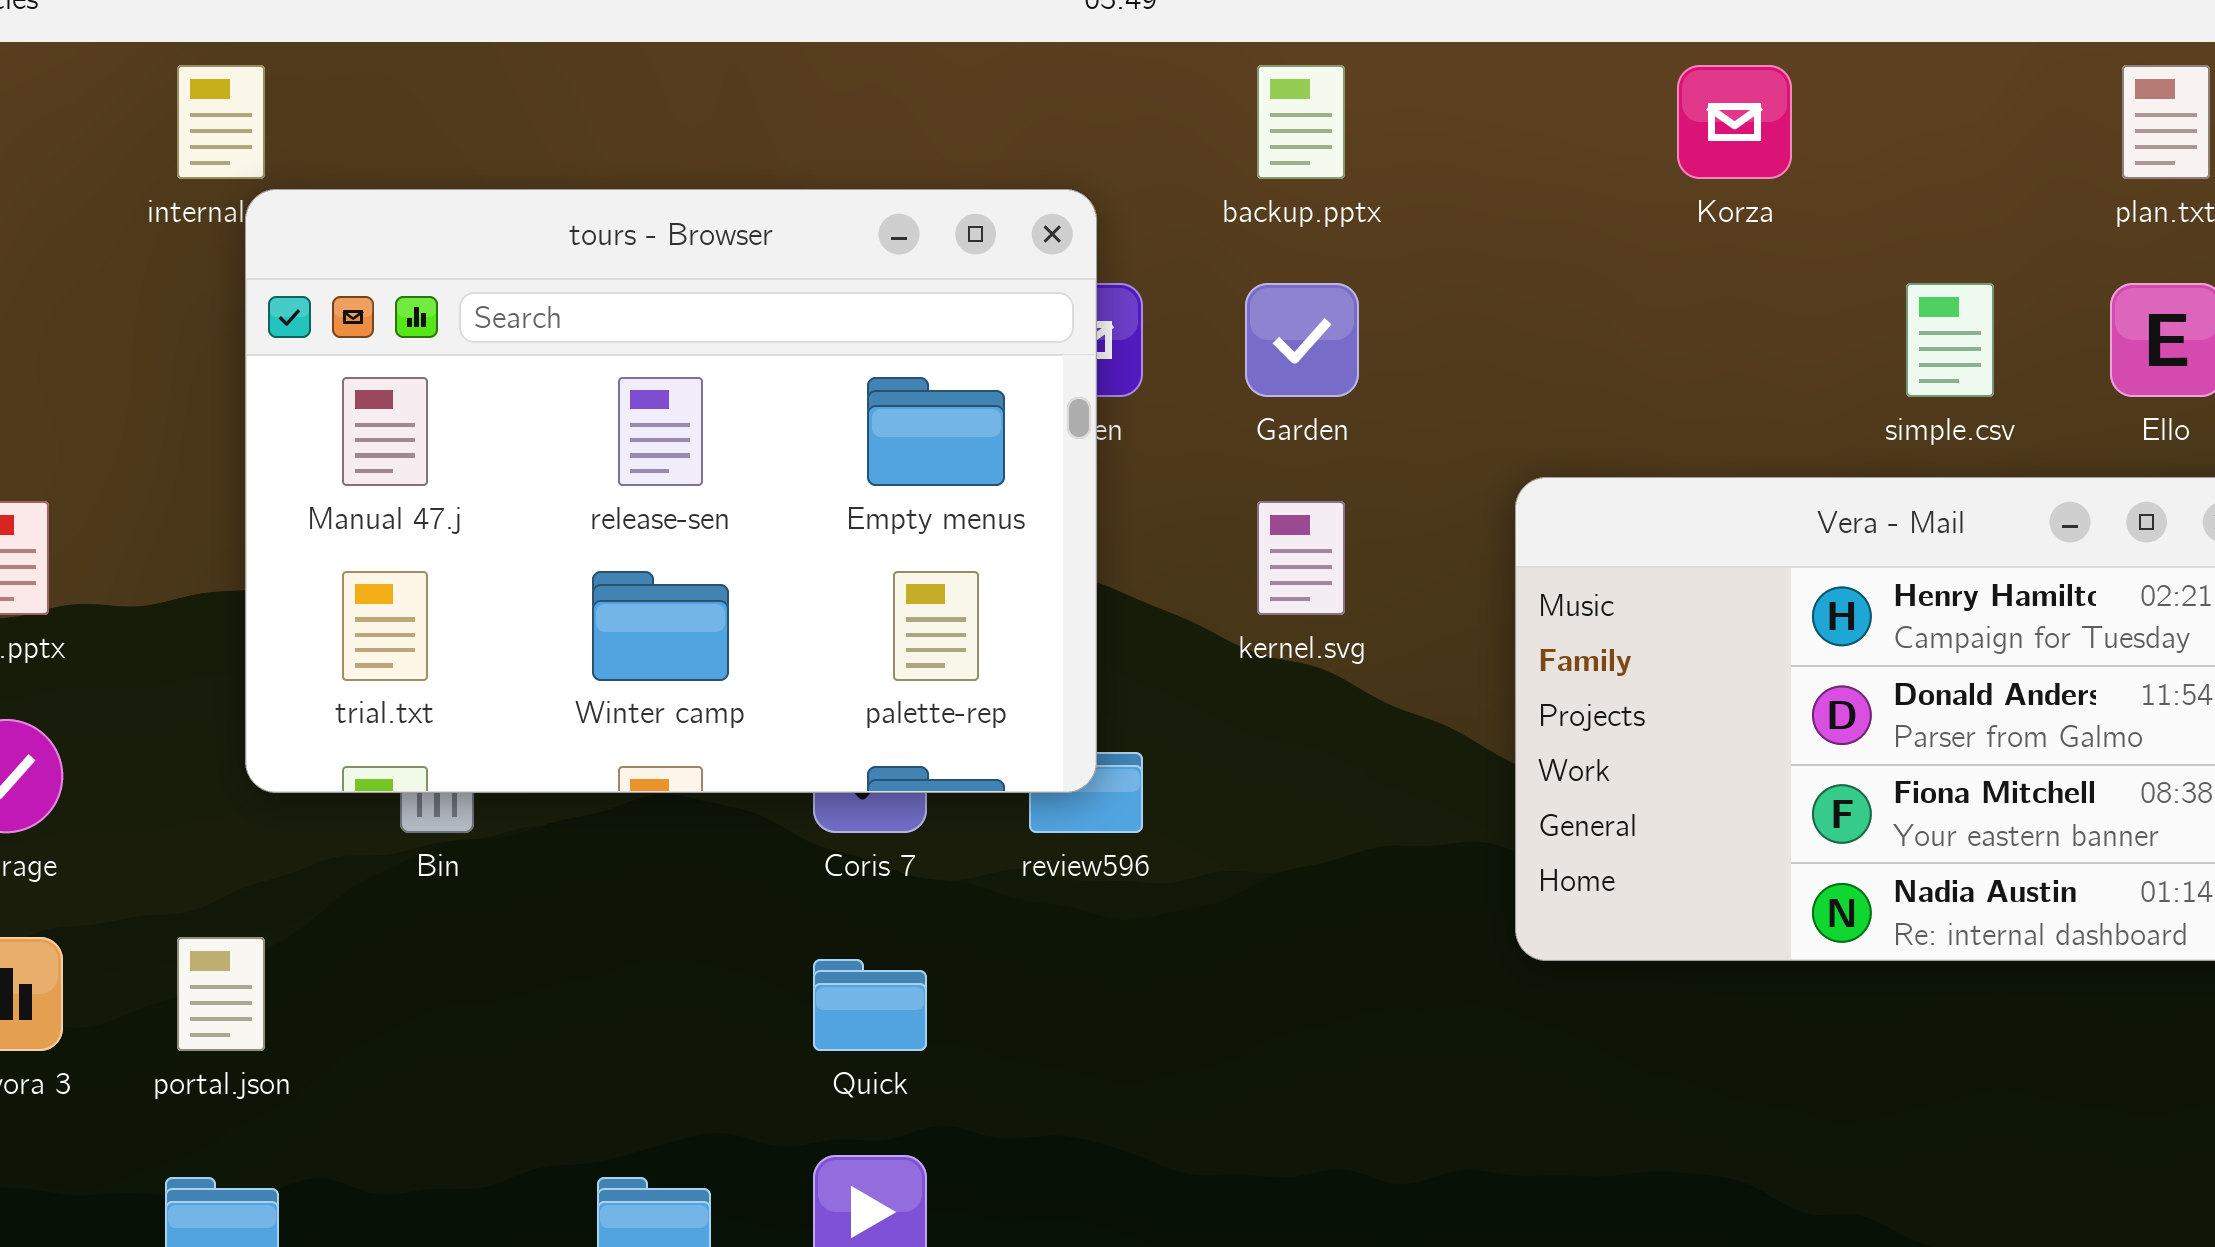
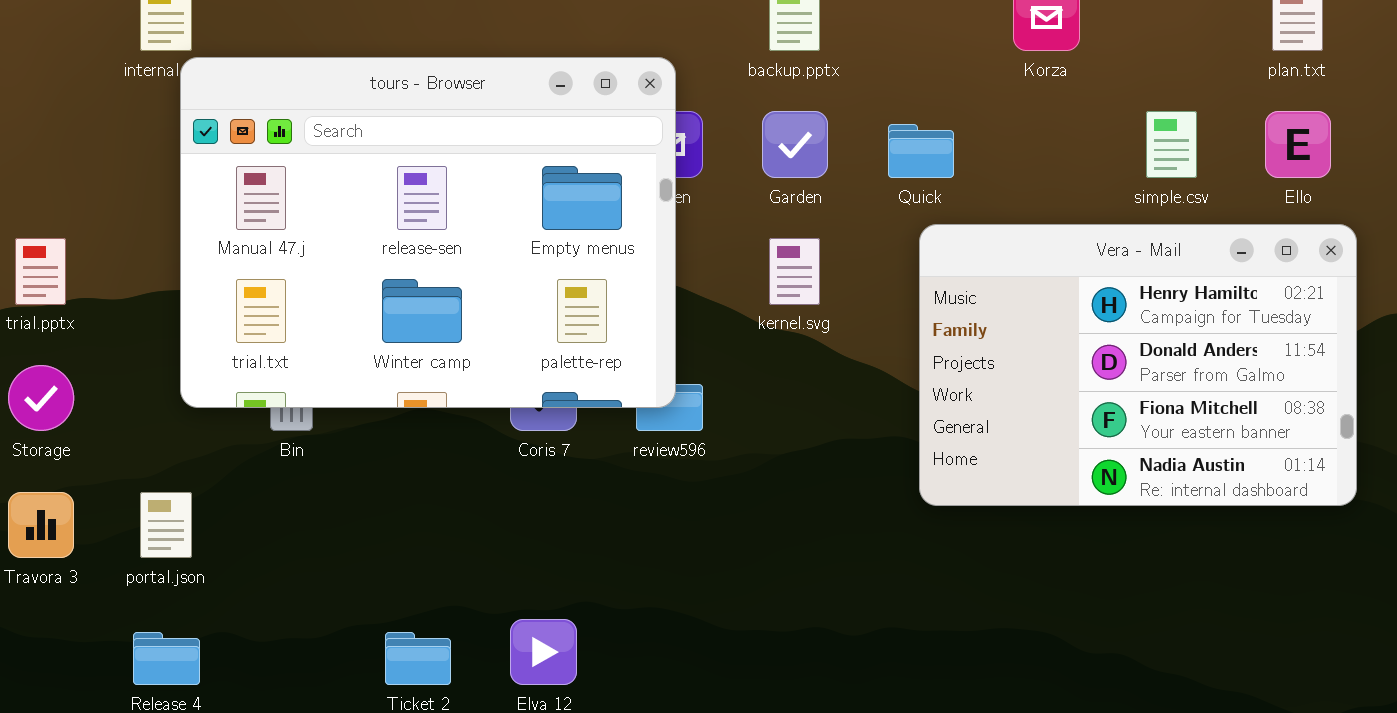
Quick: [813,959,927,1051] -> [888,124,954,178], moved

